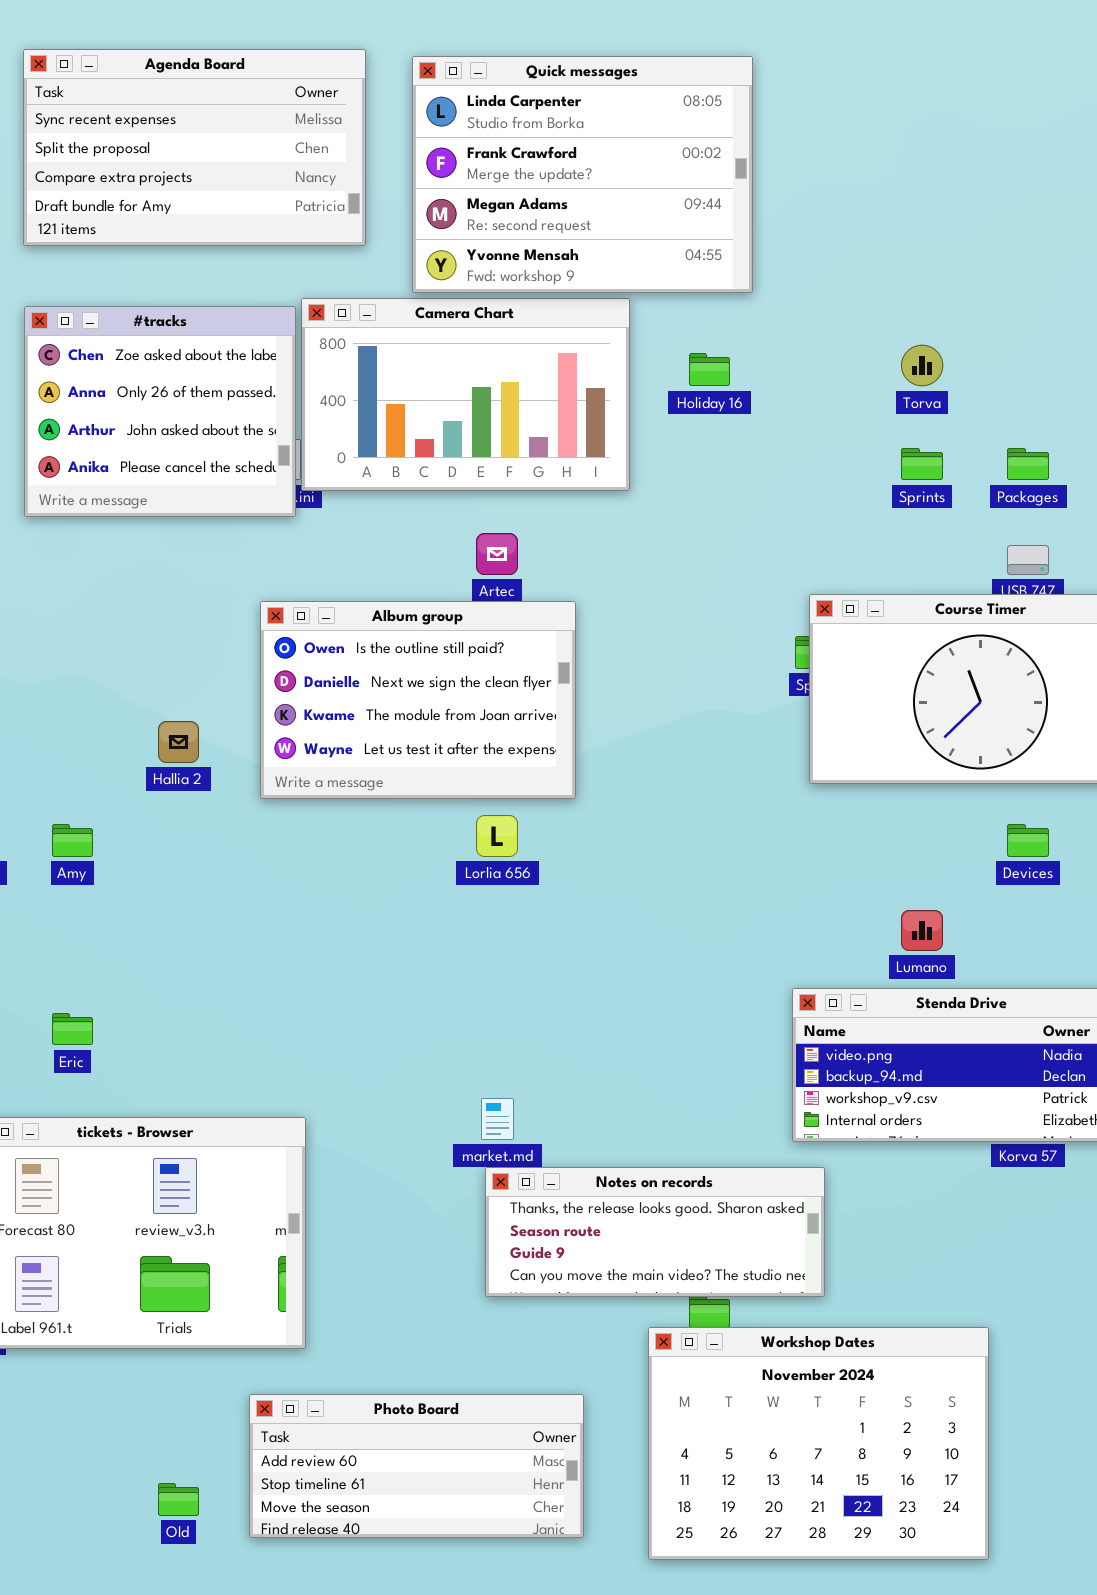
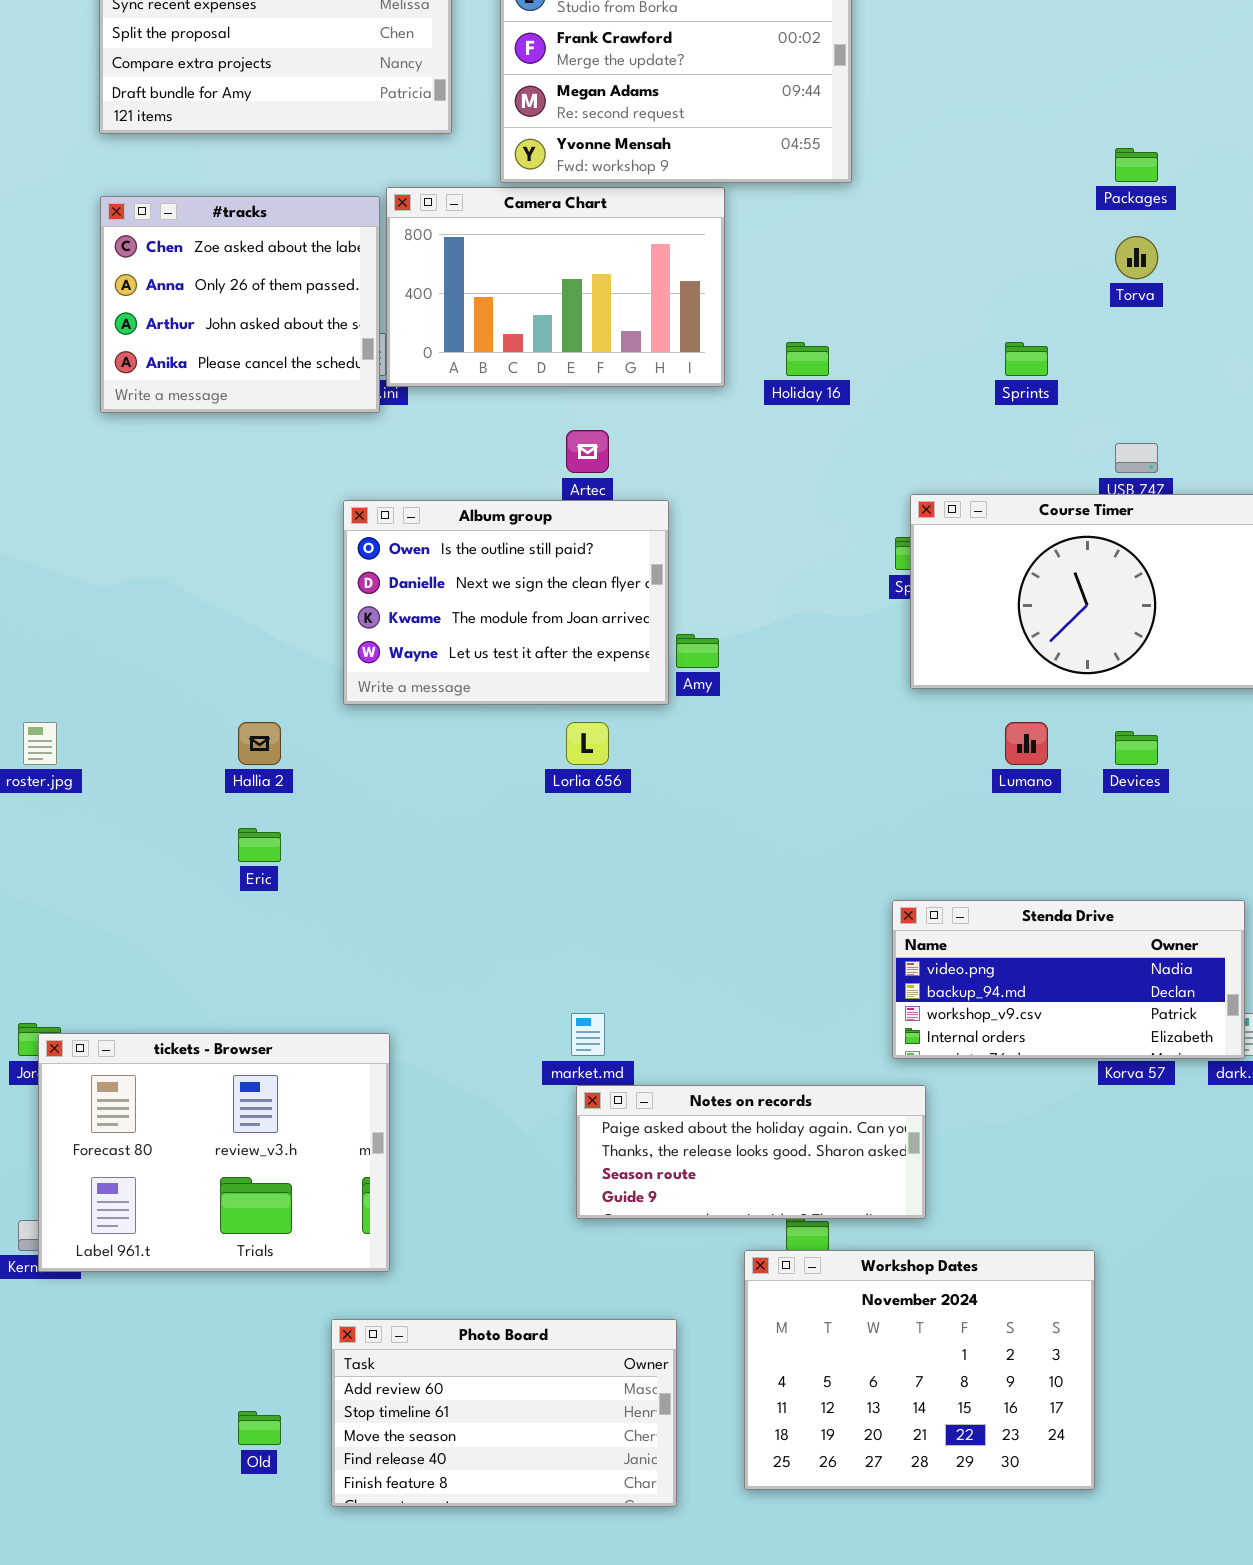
Torva: [901,345,943,386] -> [1115,236,1158,279], moved
Holiday 16: [689,353,730,386] -> [786,342,829,376], moved
Packages: [1007,448,1049,480] -> [1115,148,1158,182], moved
Hallia 2: [158,721,199,763] -> [238,722,281,765], moved
Amy: [52,824,93,857] -> [676,634,719,668], moved
Lumano: [901,910,943,951] -> [1005,722,1048,765], moved
Eric: [52,1013,93,1045] -> [238,828,281,862], moved
Notes on records: [485,1167,825,1297] -> [576,1085,926,1219], scrolled up 1 row
Photo Board: [249,1394,584,1538] -> [331,1319,677,1507], resized

